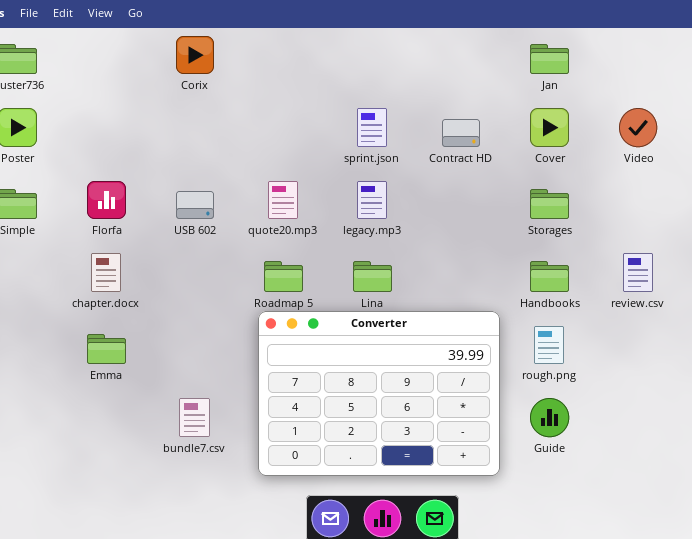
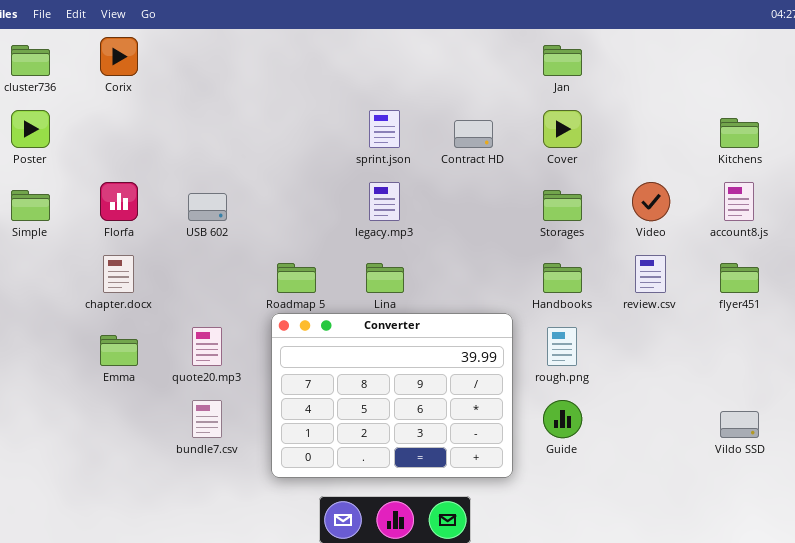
Corix: [176,36,214,74] -> [100,37,138,76], moved
Video: [619,108,657,147] -> [632,182,670,221], moved
quote20.mp3: [268,181,298,219] -> [192,327,222,366], moved

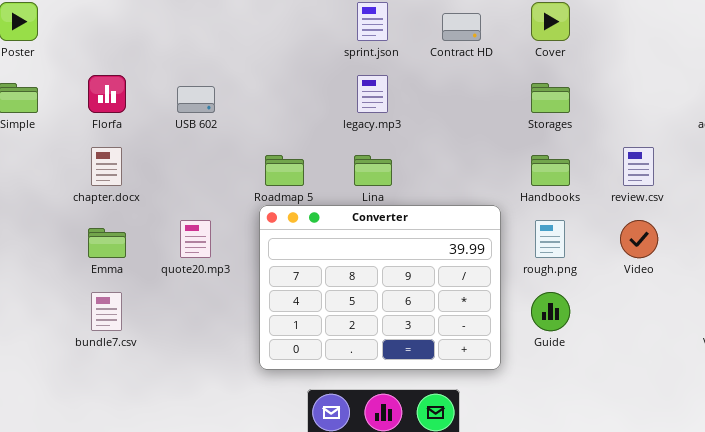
Video: [632,182,670,221] -> [620,220,658,258], moved
bundle7.csv: [192,400,222,438] -> [91,292,122,331], moved

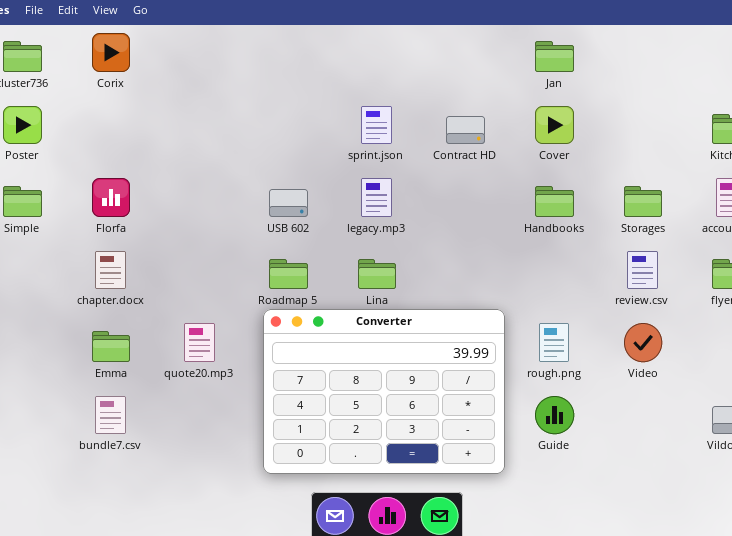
Storages: [531,83,570,113] -> [624,186,662,217], moved
USB 602: [177,86,215,113] -> [269,189,308,217], moved
Handbooks: [531,155,570,186] -> [535,186,574,217], moved

